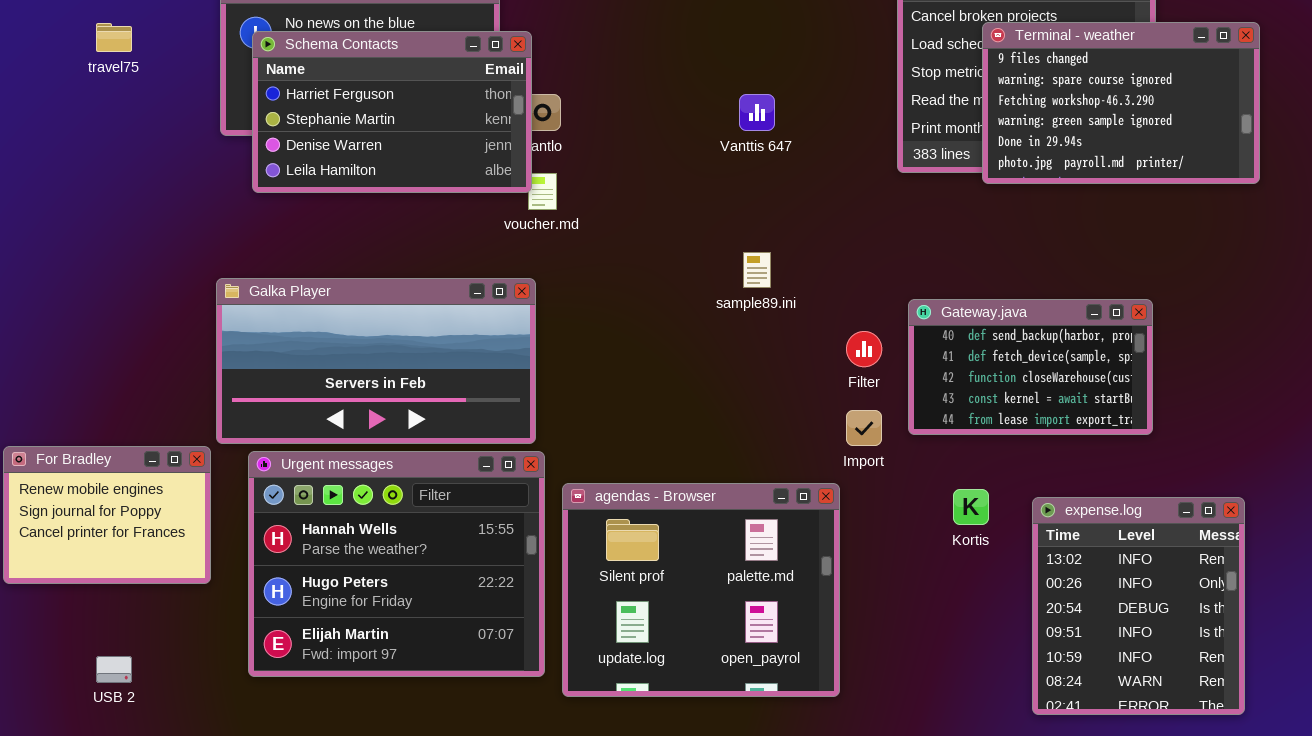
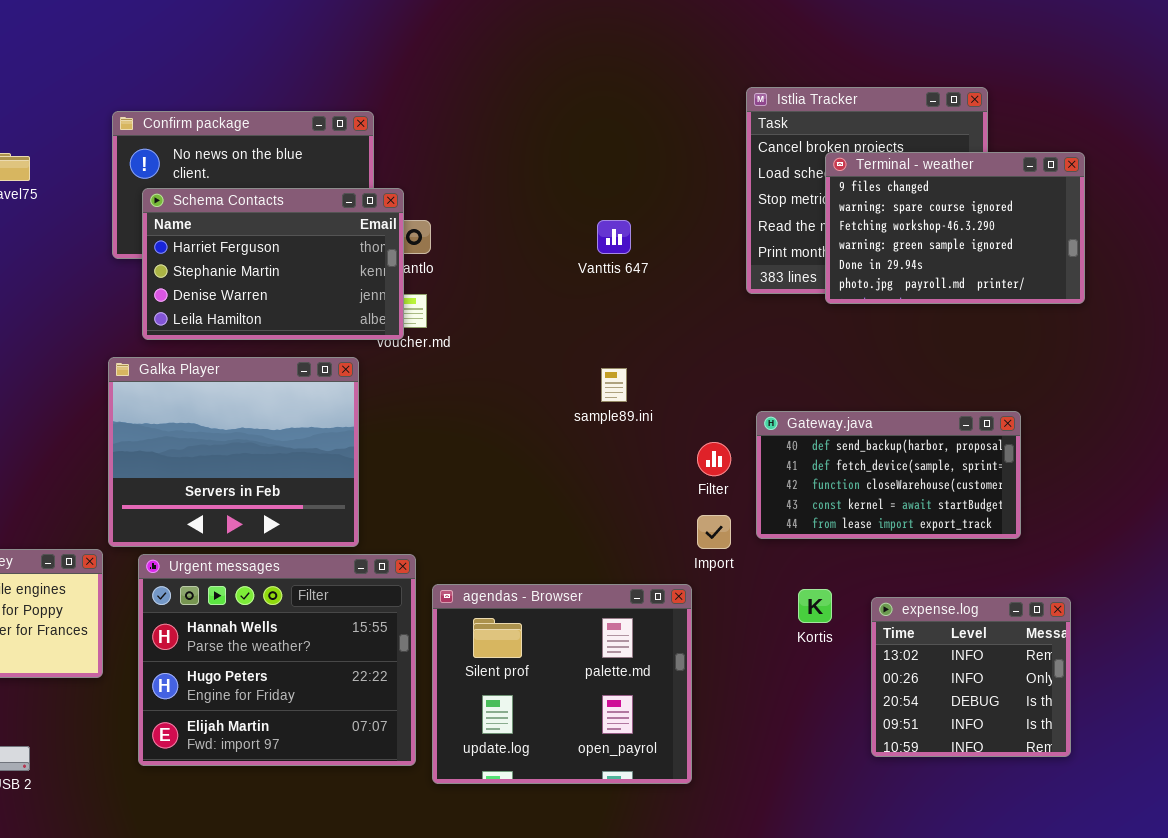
Schema Contacts: [252,31,532,193] -> [142,188,404,340], moved
Galka Player: [216,278,536,444] -> [108,357,359,547], resized
Gateway.java: [908,299,1153,435] -> [756,411,1021,539], resized
expense.log: [1032,497,1245,715] -> [871,597,1071,757], resized

